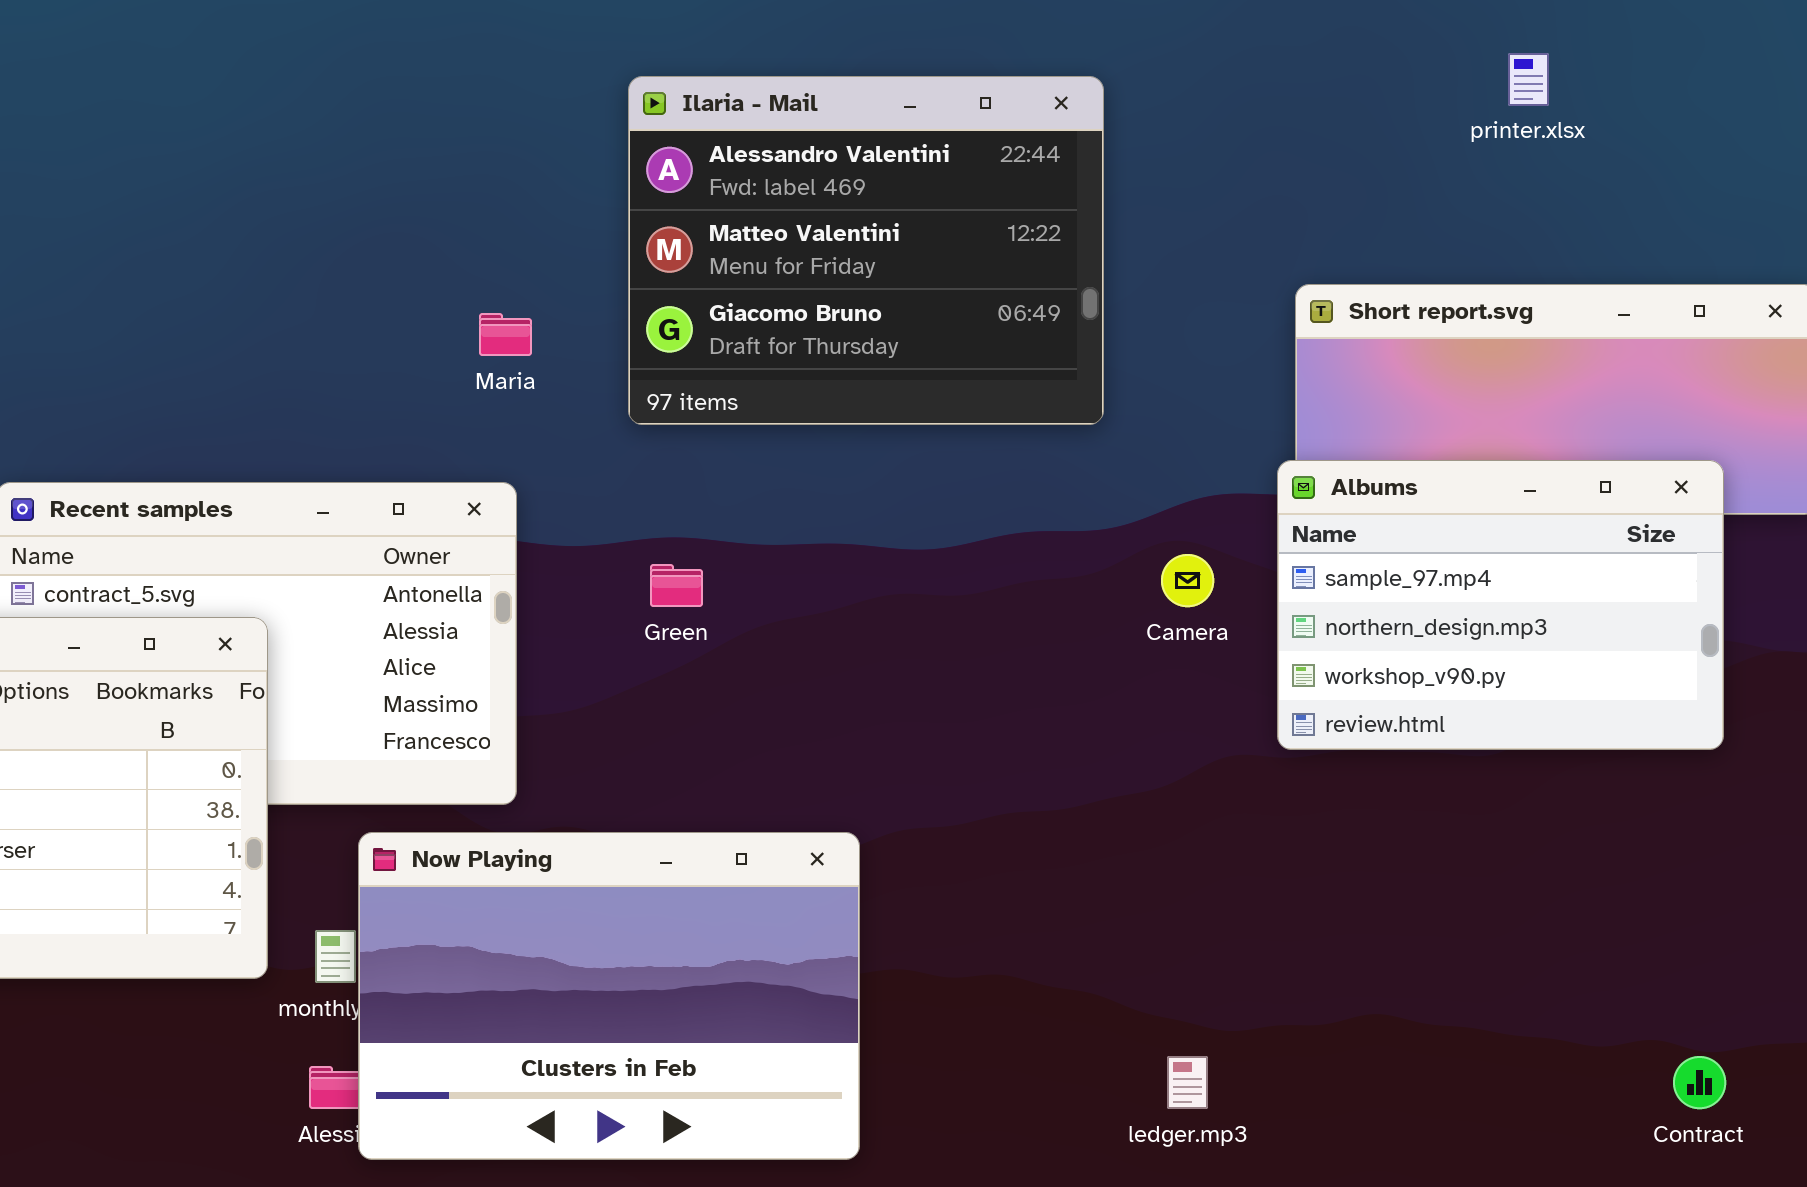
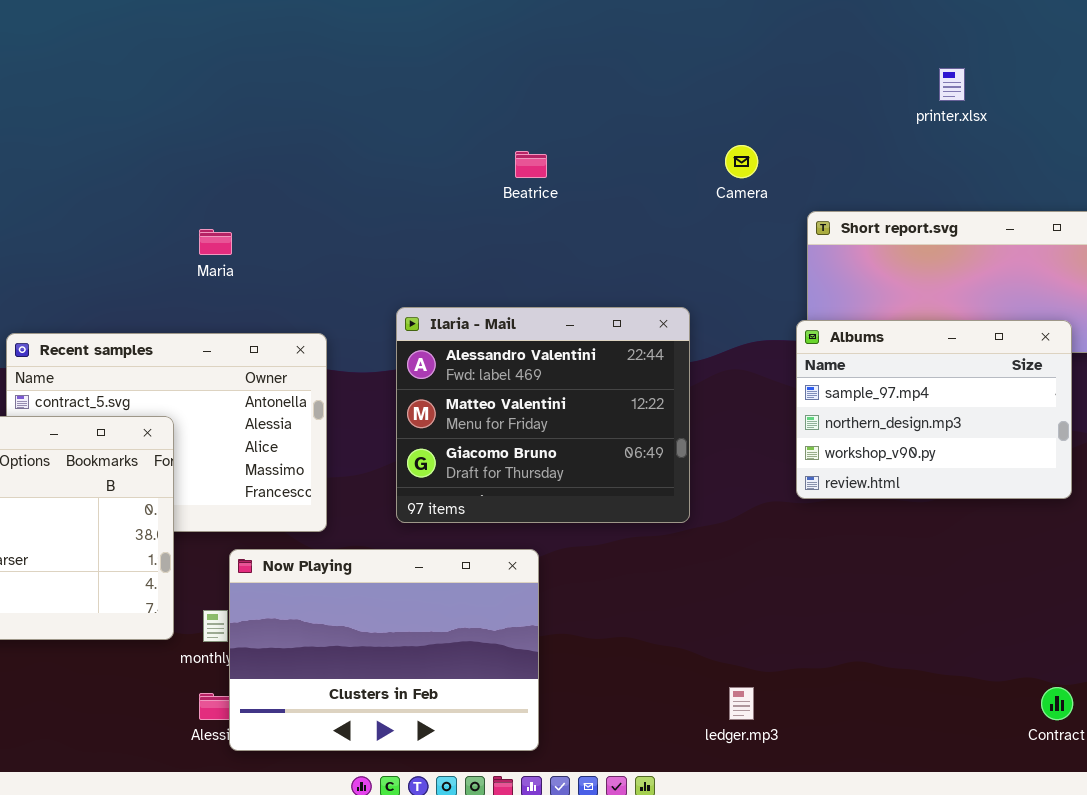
Ilaria - Mail: [628,76,1104,425] -> [396,307,690,523], moved
Maria: [479,313,532,356] -> [199,229,232,255], moved
Camera: [1161,554,1214,607] -> [725,145,758,178], moved

